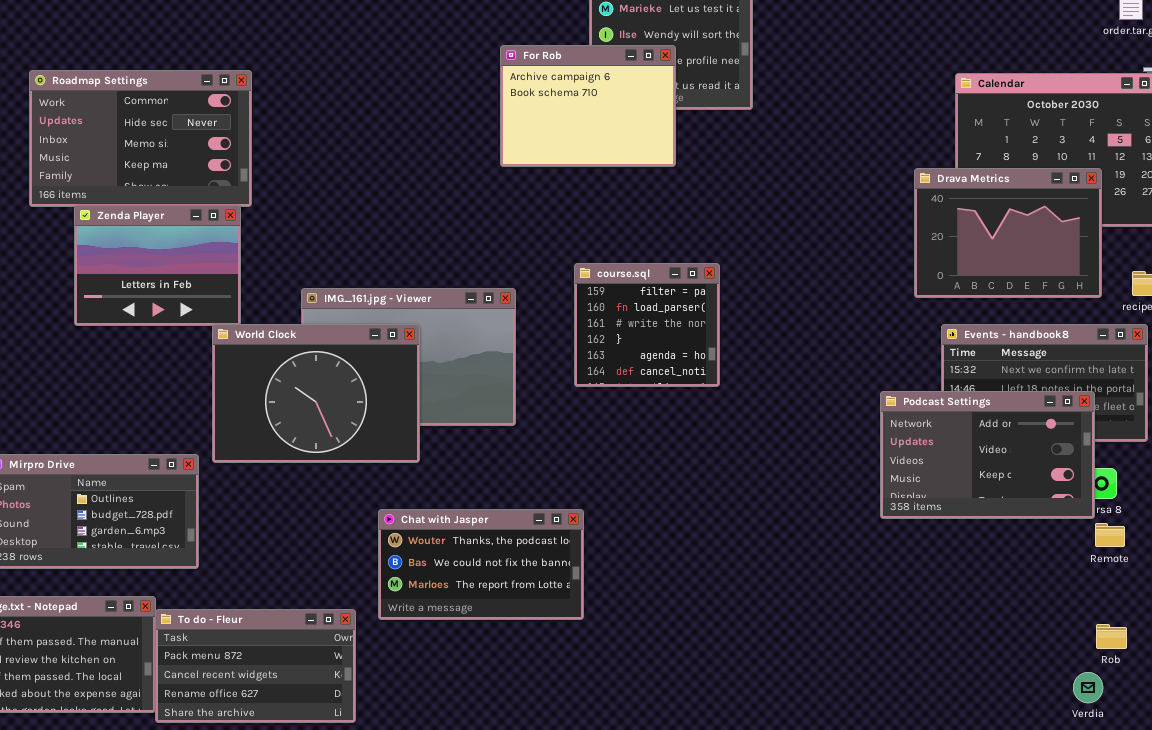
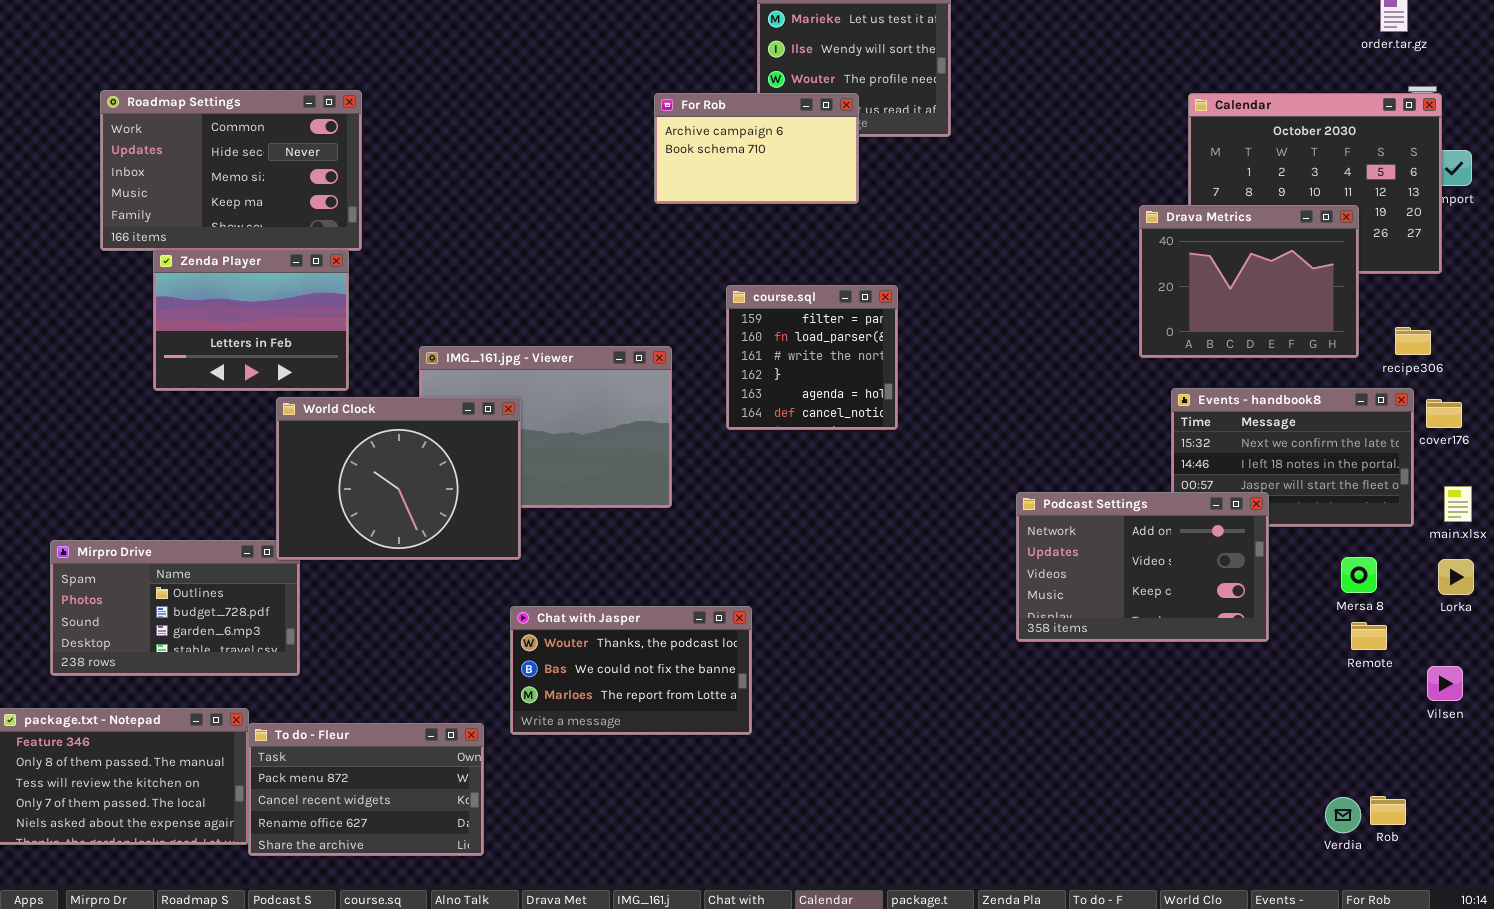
For Rob: [500,45,676,167] -> [654,93,859,204], resized
course.sql: [574,263,720,387] -> [726,285,898,430], moved
World Clock: [212,324,420,463] -> [276,397,521,560], moved
Podcast Settings: [880,391,1095,519] -> [1016,492,1269,642], moved
Rob: [1096,624,1127,649] -> [1370,796,1406,825], moved

